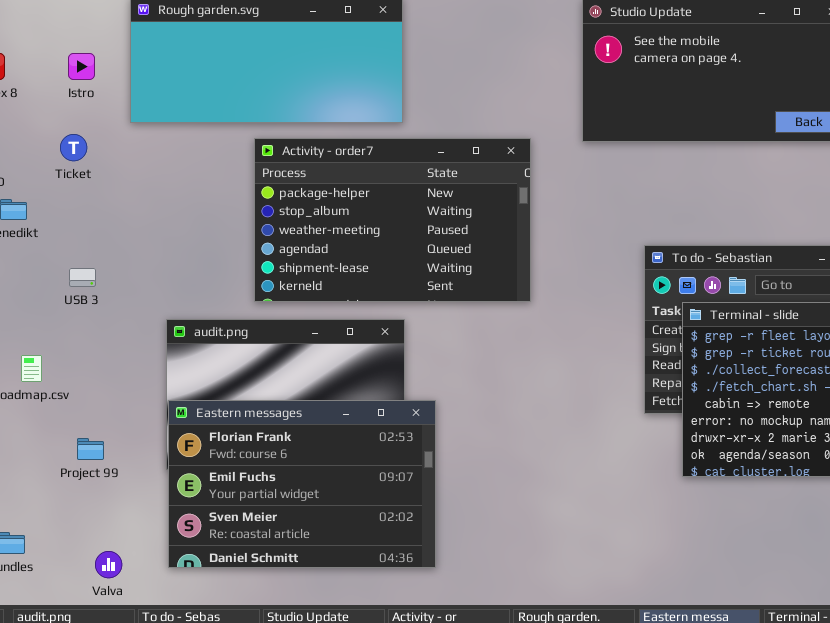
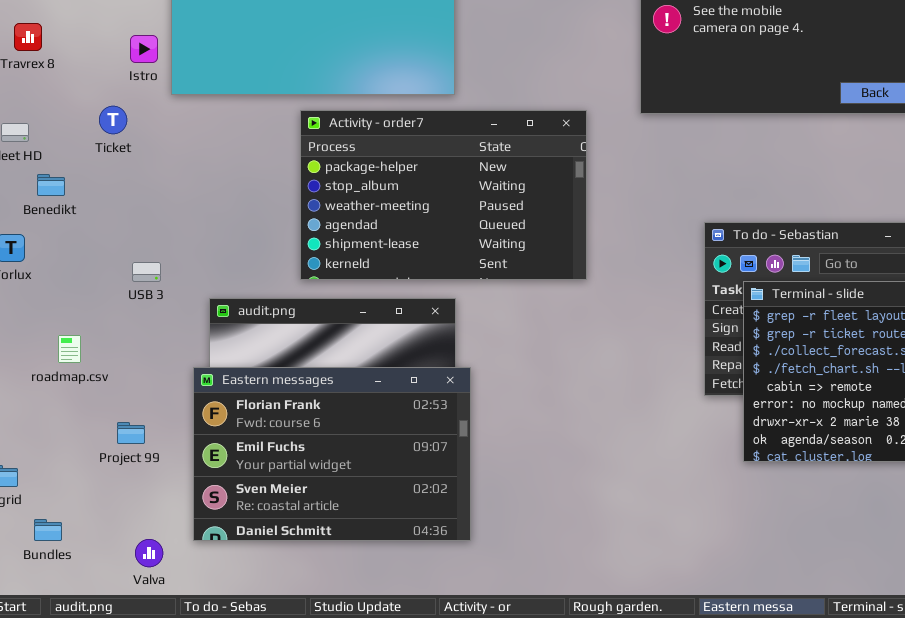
Istro: [68,53,95,80] -> [130,35,158,63], moved
USB 3: [69,268,96,287] -> [132,262,161,282], moved
Eastern messages: [168,400,436,568] -> [193,367,471,541], moved

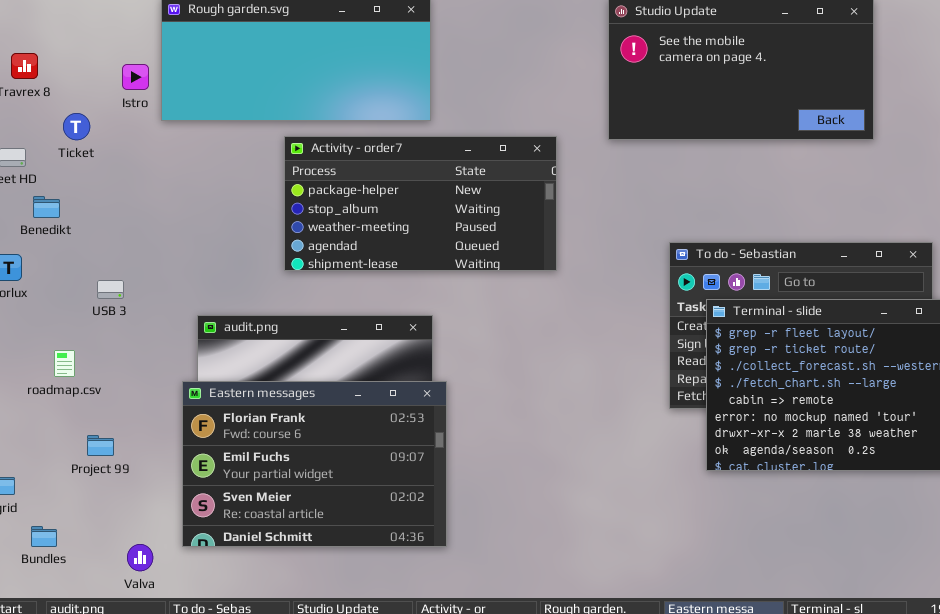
Ticket: [99,106,127,134] -> [63,113,90,140], moved
Activity - order7: [300,110,587,280] -> [284,136,557,271], resized
USB 3: [132,262,161,282] -> [97,280,124,299], moved
Project 99: [117,422,145,444] -> [87,435,114,456], moved

